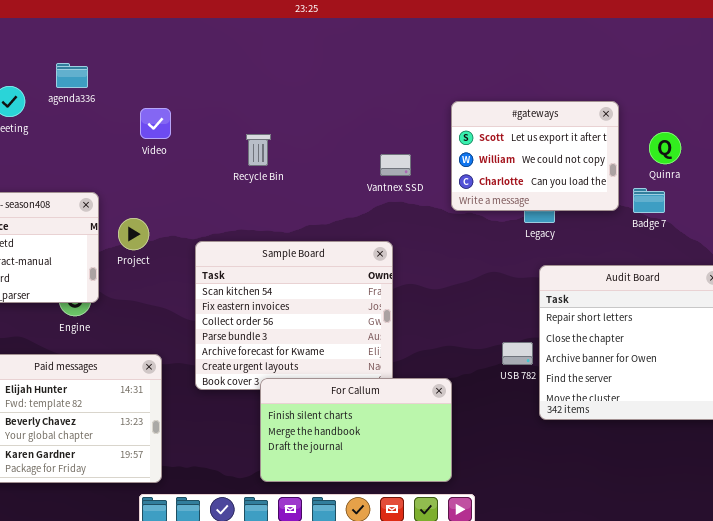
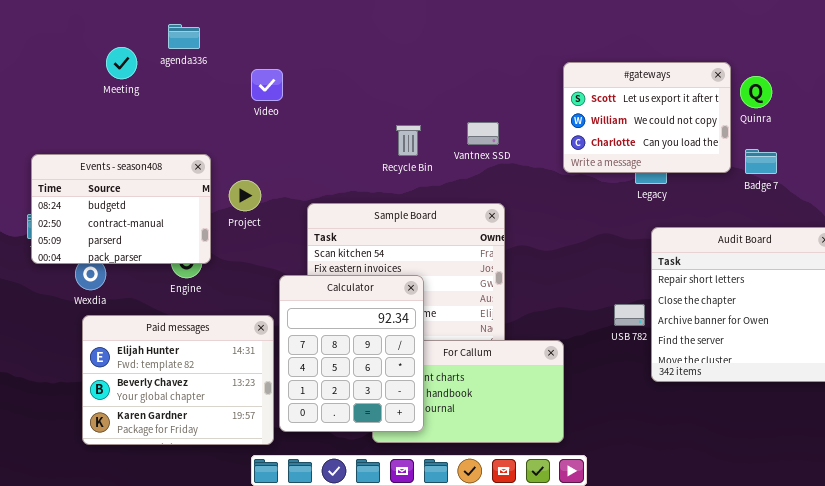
Quinra: [649,132,681,164] -> [740,76,772,108], moved
Recycle Bin: [246,134,271,166] -> [396,125,421,156], moved
Vantnex SSD: [380,154,411,176] -> [467,122,499,145], moved
Calculator: none -> [279,275,424,432], opened

